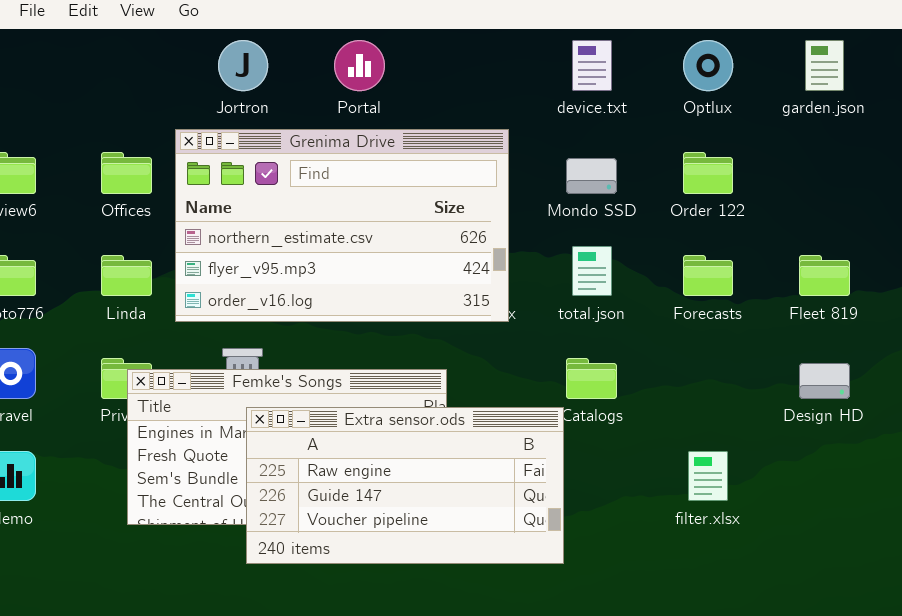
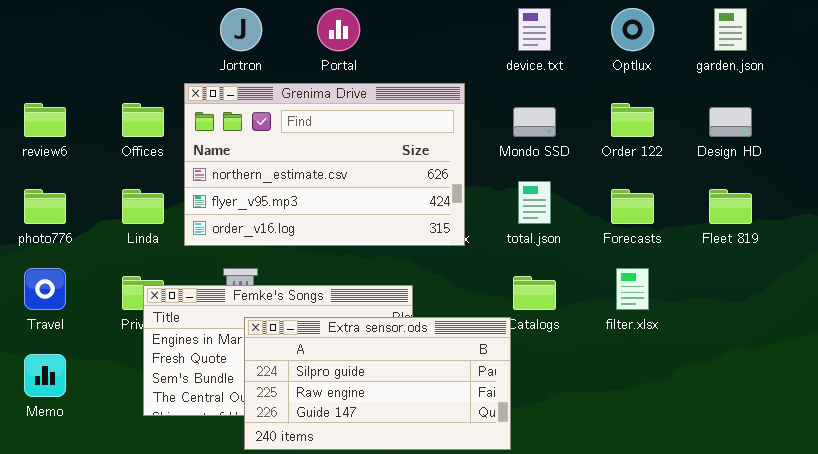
Design HD: [799,363,850,399] -> [709,107,752,137], moved
Extra sensor.ods: [246,407,564,564] -> [244,317,511,450], scrolled up 1 row
filter.xlsx: [688,451,728,501] -> [616,268,649,310], moved

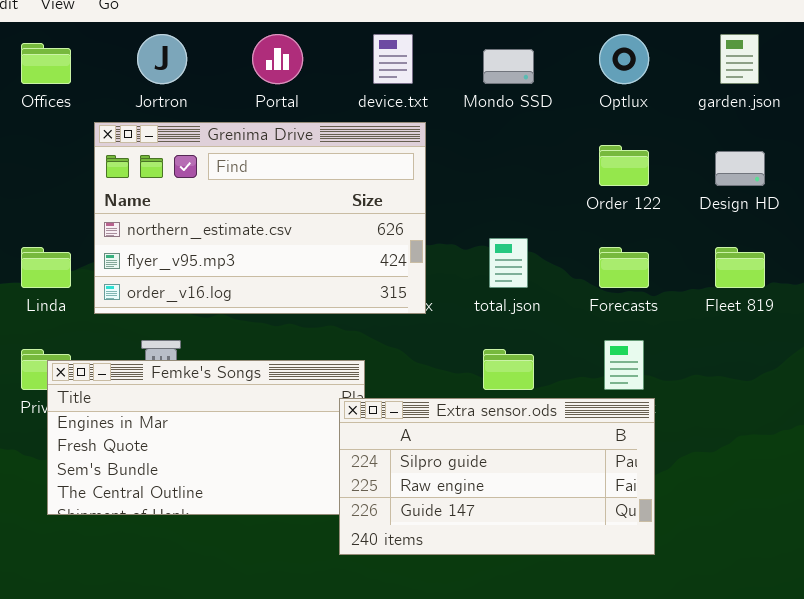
device.txt: [518,8,551,51] -> [373,34,413,84], moved
Offices: [122,103,164,137] -> [21,43,71,84], moved
Mondo SSD: [513,107,556,137] -> [483,49,534,84], moved
Extra sensor.ods: [244,317,511,450] -> [339,398,655,555], moved

